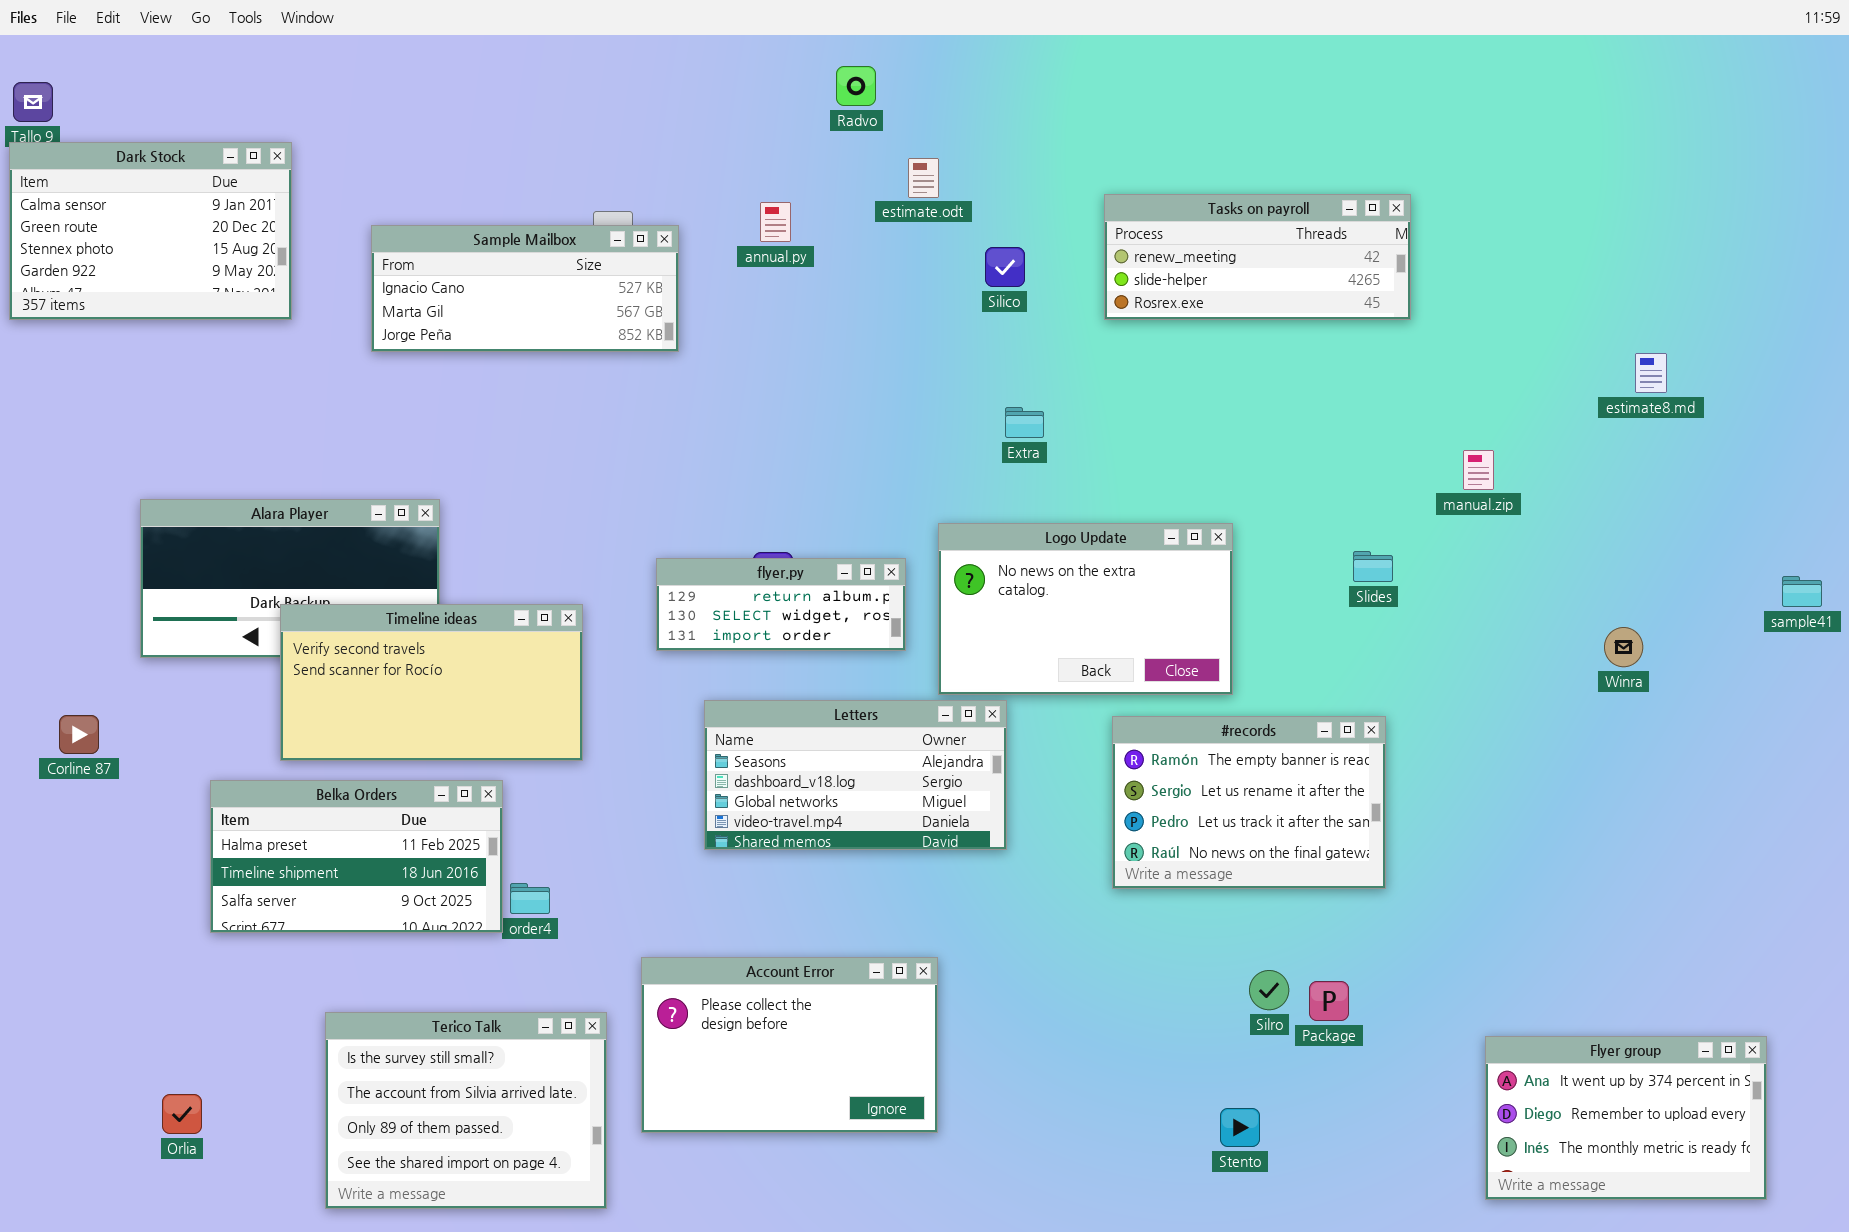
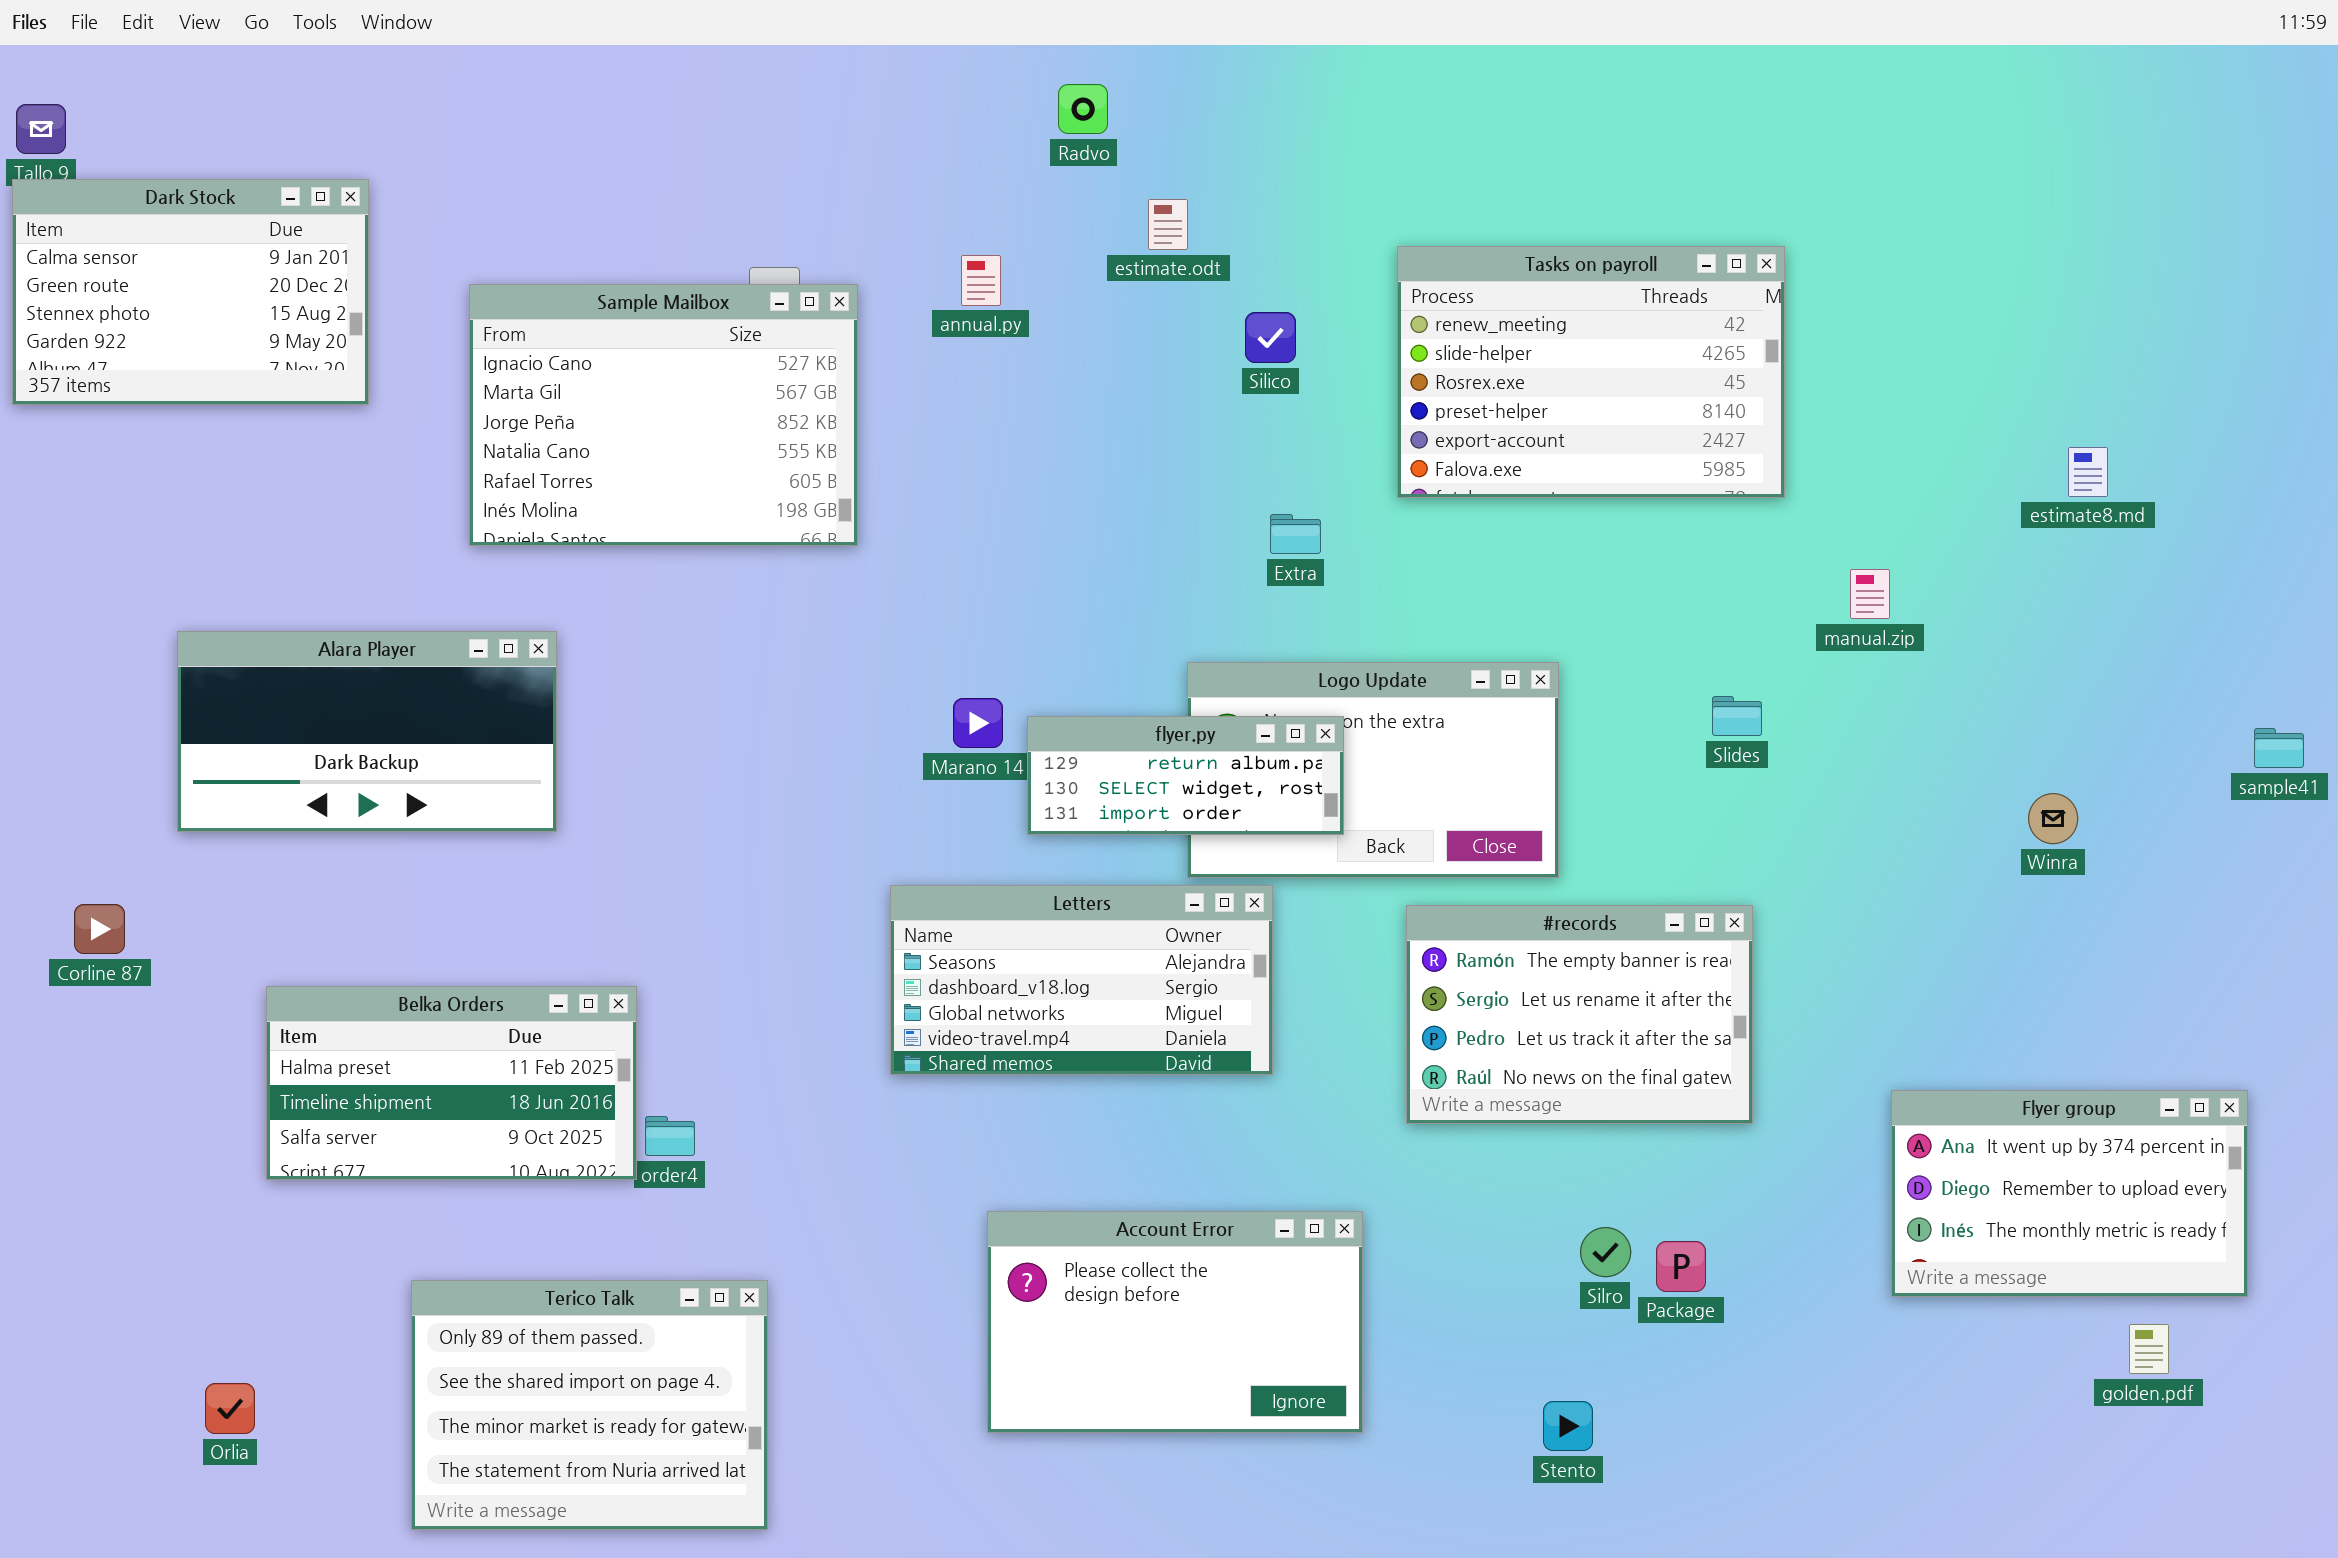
Tasks on payroll: [1104,194,1411,320] -> [1397,246,1785,498], resized
Sample Mailbox: [371,225,679,352] -> [469,284,858,546], resized
flyer.py: [656,558,906,651] -> [1027,716,1344,835], moved
Timeline ideas: [280,604,583,761] -> none, closed
Account Error: [641,957,938,1133] -> [987,1211,1363,1433], moved
Terico Talk: [325,1012,607,1209] -> [411,1280,768,1530], scrolled down 2 rows
Flyer group: [1485,1036,1767,1200] -> [1891,1090,2248,1297], moved

